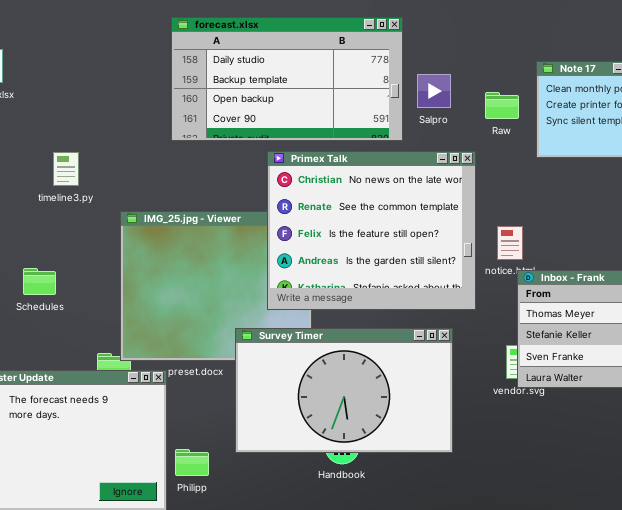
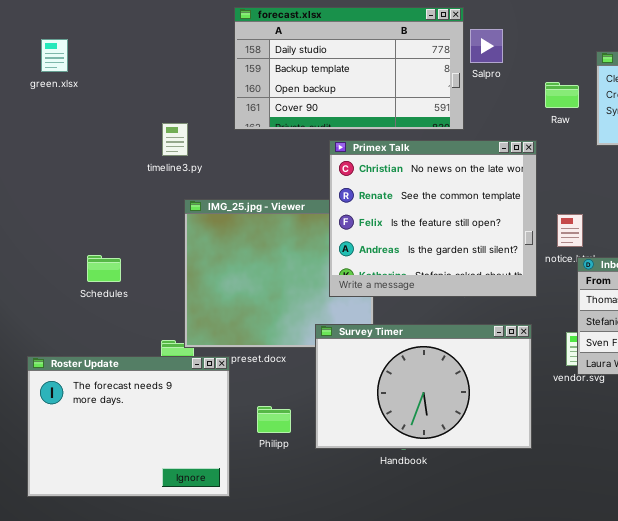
Salpro: [417,74,451,108] -> [470,29,503,63], moved
timeline3.py: [53,152,79,186] -> [162,123,188,156], moved
Survey Timer: [235,328,453,453] -> [315,324,532,449], moved
Philipp: [175,449,209,476] -> [257,406,291,433], moved

